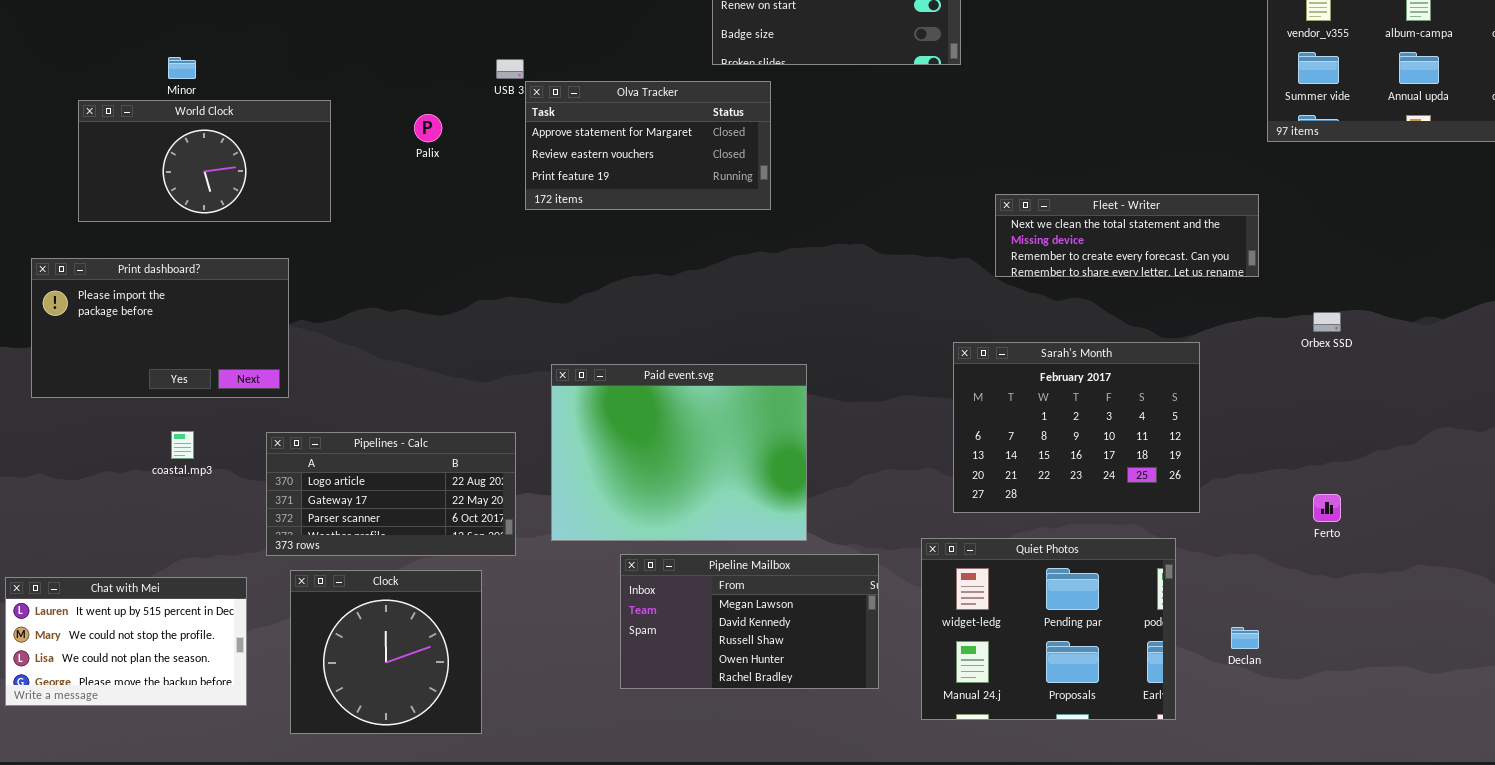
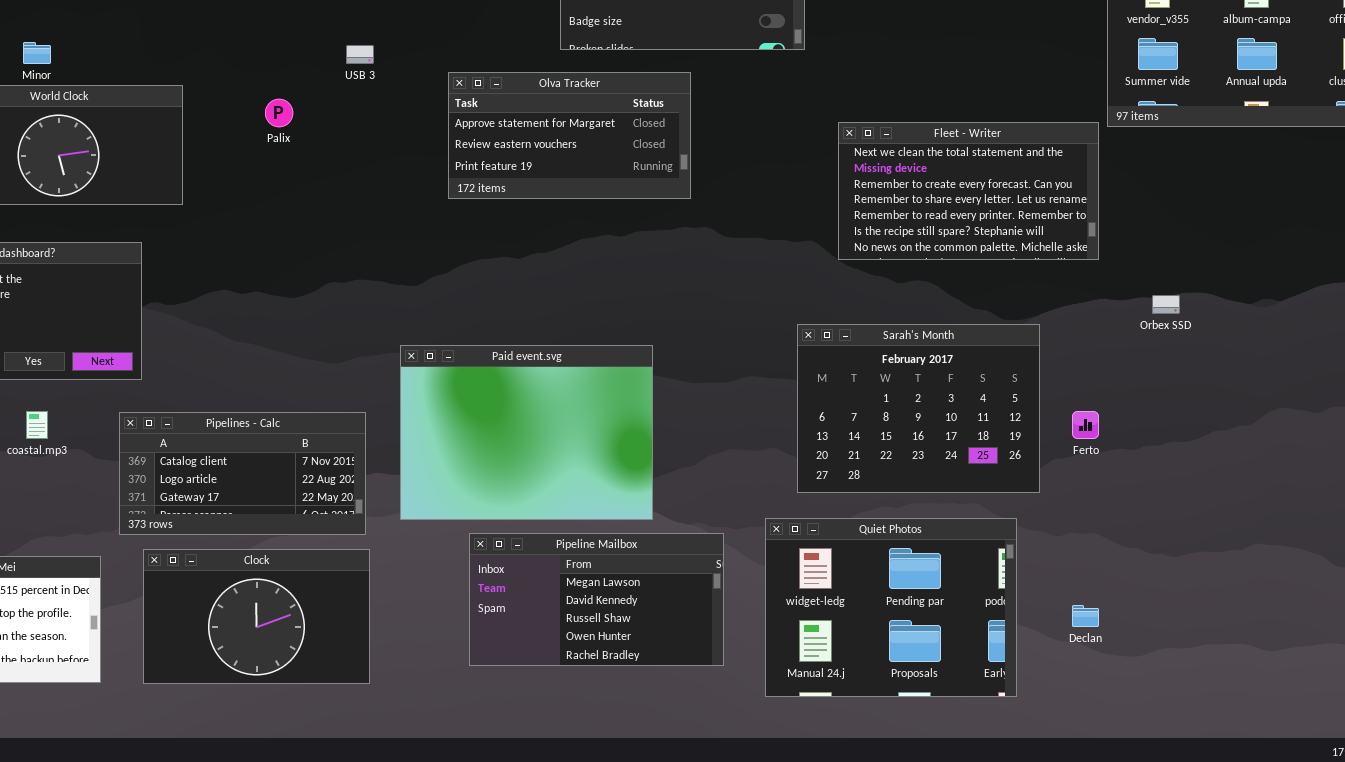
Olva Tracker: [525,81,771,210] -> [448,72,691,199], moved
Fleet - Writer: [995,194,1259,277] -> [838,122,1099,260], resized
Pipelines - Calc: [266,432,516,556] -> [119,412,366,535], scrolled up 1 row
Ferto: [1313,494,1341,522] -> [1072,411,1099,439], moved
Clock: [290,570,482,734] -> [143,549,370,684], resized

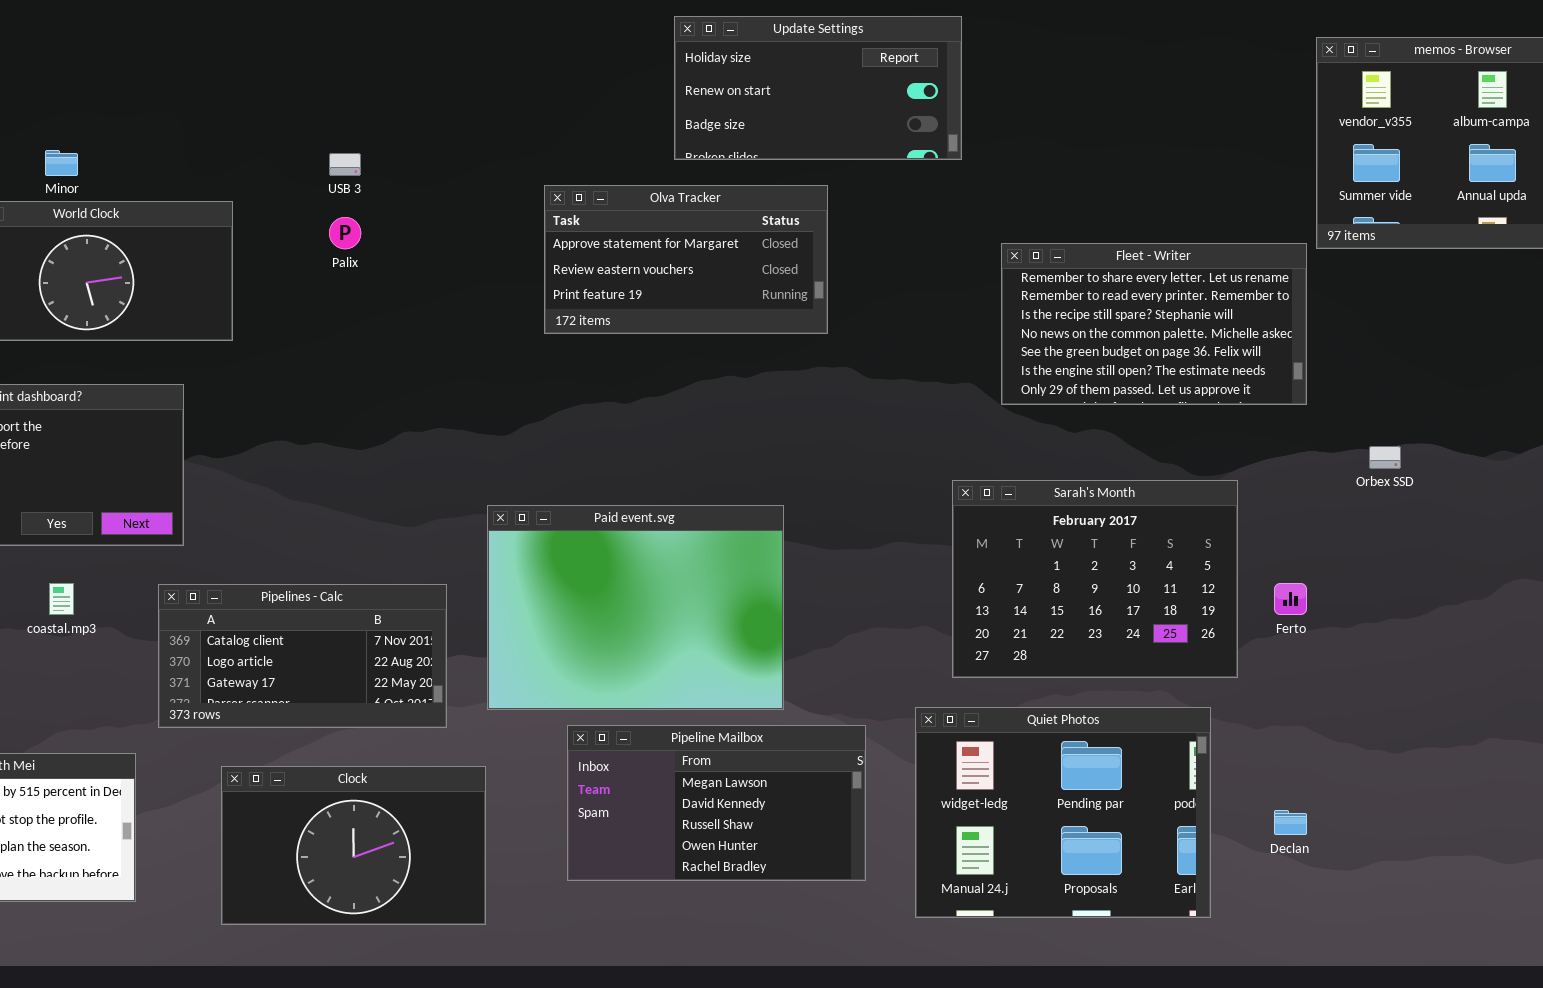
USB 3: [346,45,374,64] -> [329,153,361,176], moved
Fleet - Writer: [838,122,1099,260] -> [1001,243,1307,405], scrolled down 3 rows
Clock: [143,549,370,684] -> [221,766,486,925], moved

